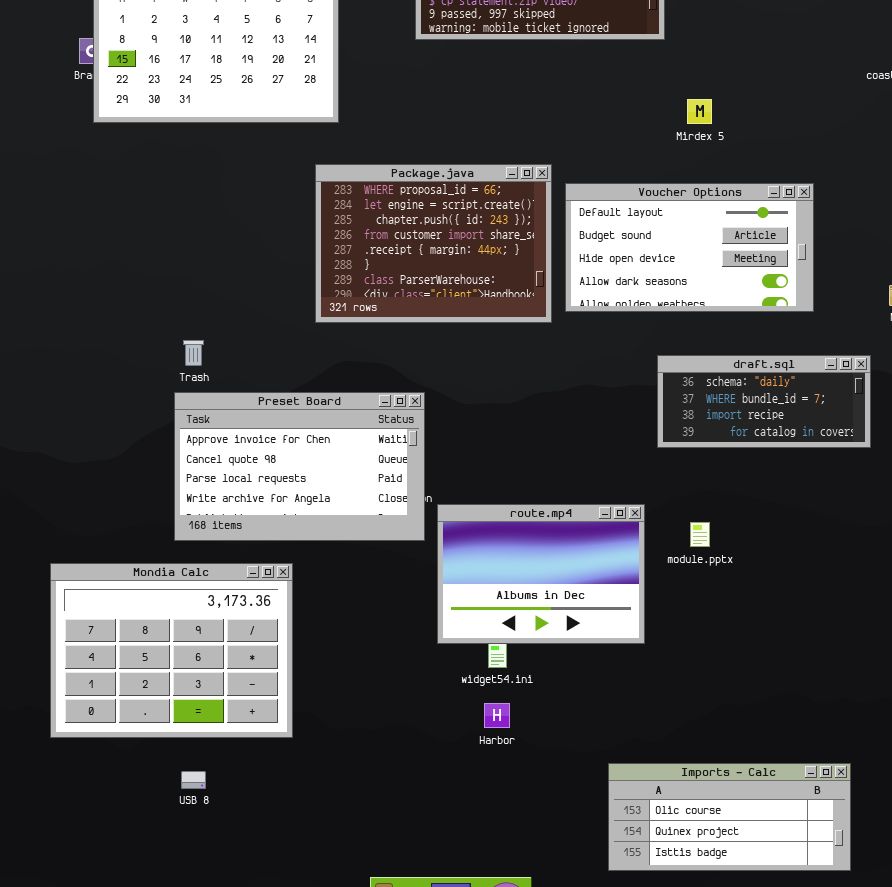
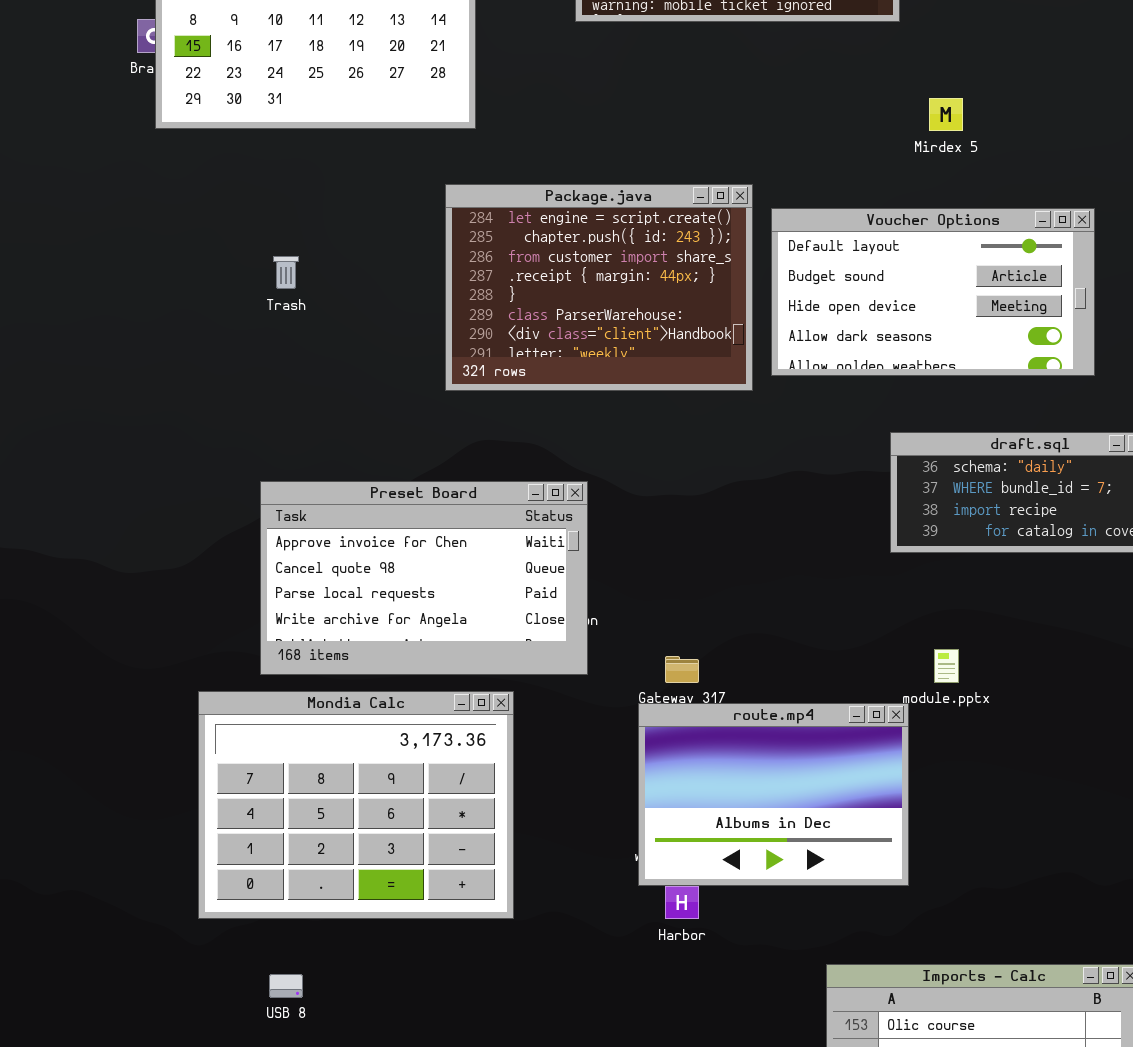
Package.java: [315,164,552,323] -> [445,184,753,391], scrolled down 1 row
Trash: [183,340,204,366] -> [273,256,299,289], moved
route.mp4: [437,504,645,644] -> [638,703,909,886], moved
Mondia Calc: [50,563,293,738] -> [198,691,514,919], moved

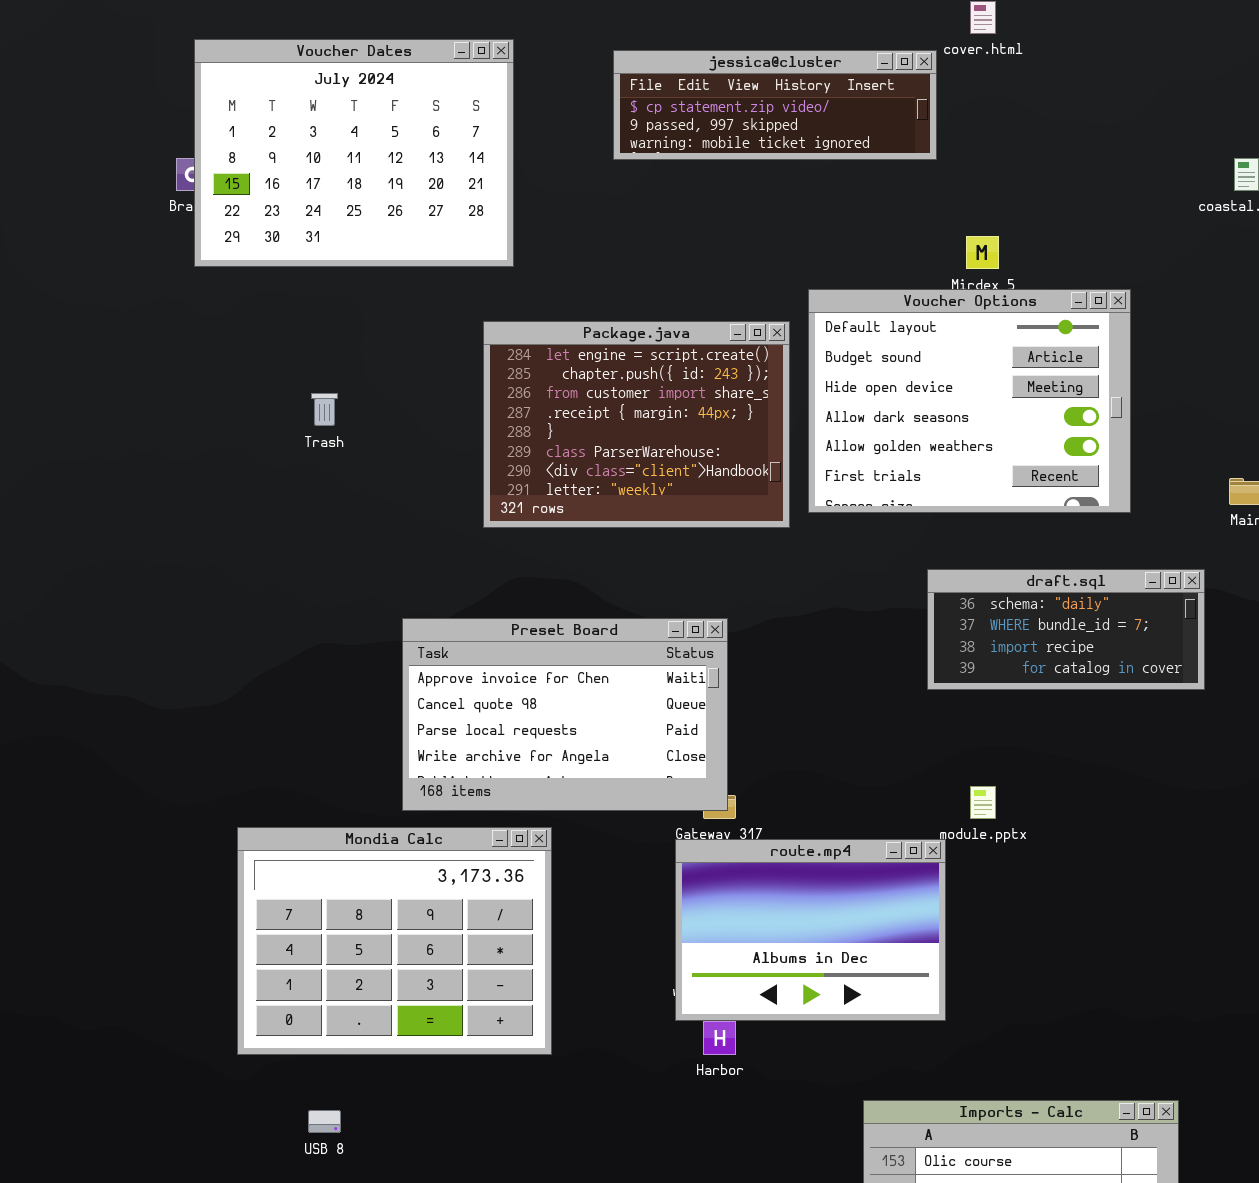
Voucher Options: [771,208,1095,376] -> [808,289,1131,513], resized
Preset Board: [260,481,588,675] -> [402,618,728,811], moved

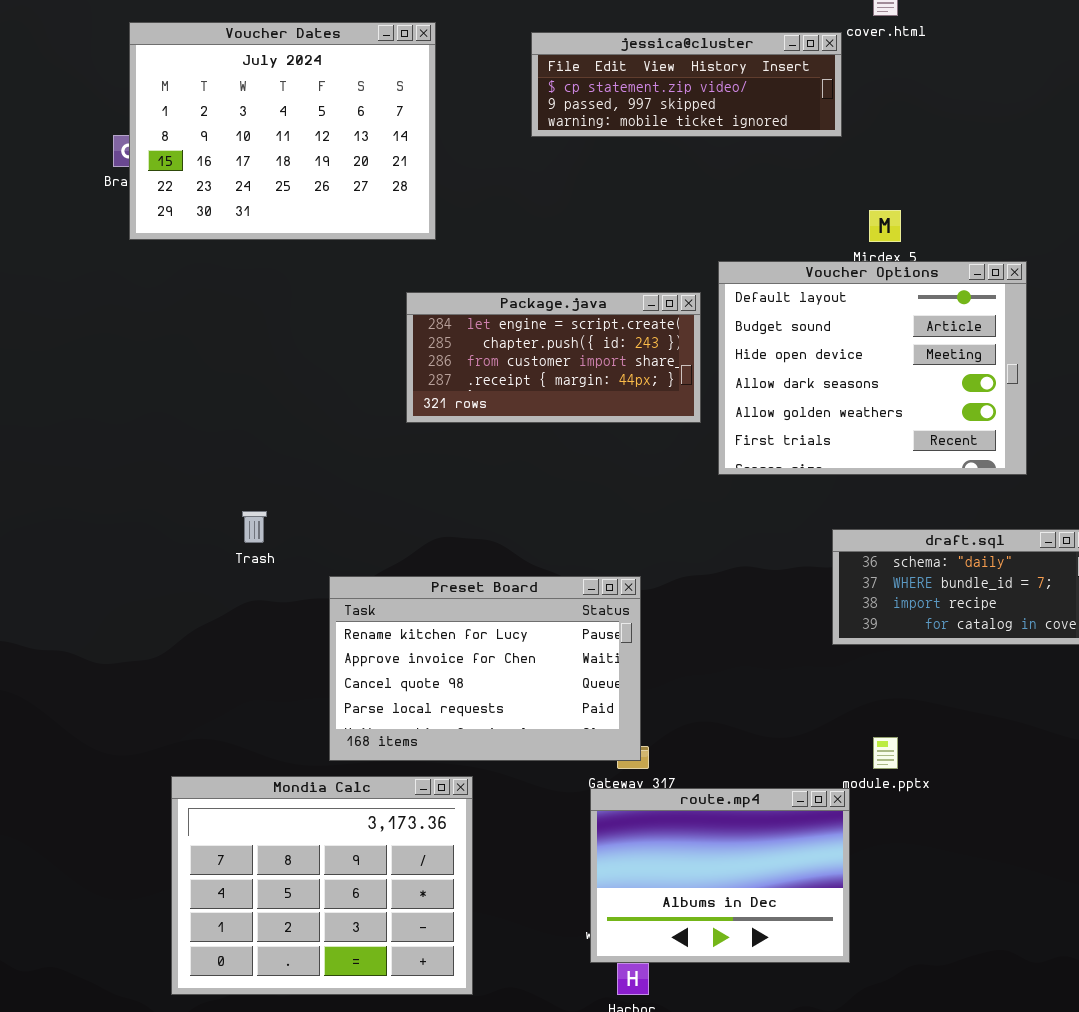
Package.java: [483,321,790,528] -> [406,292,701,423], resized
Trash: [311,393,338,426] -> [242,511,267,543], moved
Preset Board: [402,618,728,811] -> [329,576,641,761], scrolled up 1 row

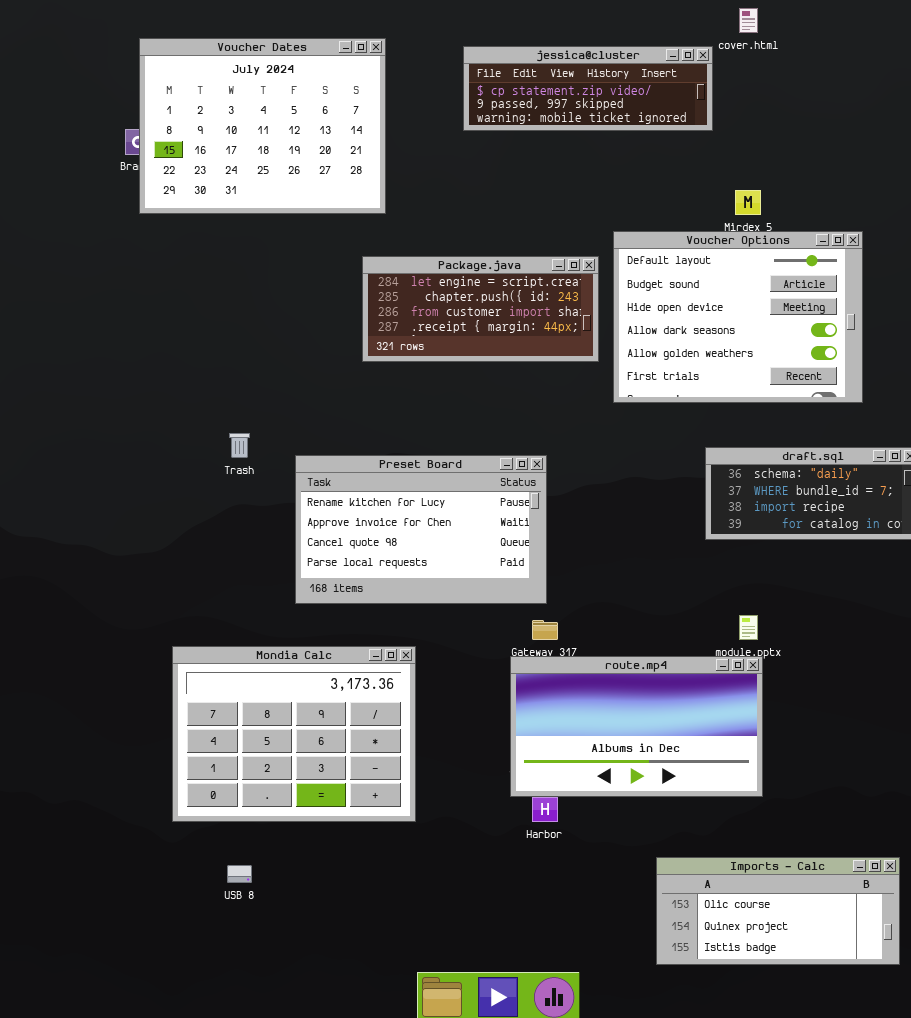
Preset Board: [329,576,641,761] -> [295,455,547,604], moved
route.mp4: [590,788,850,963] -> [510,656,763,797], resized

